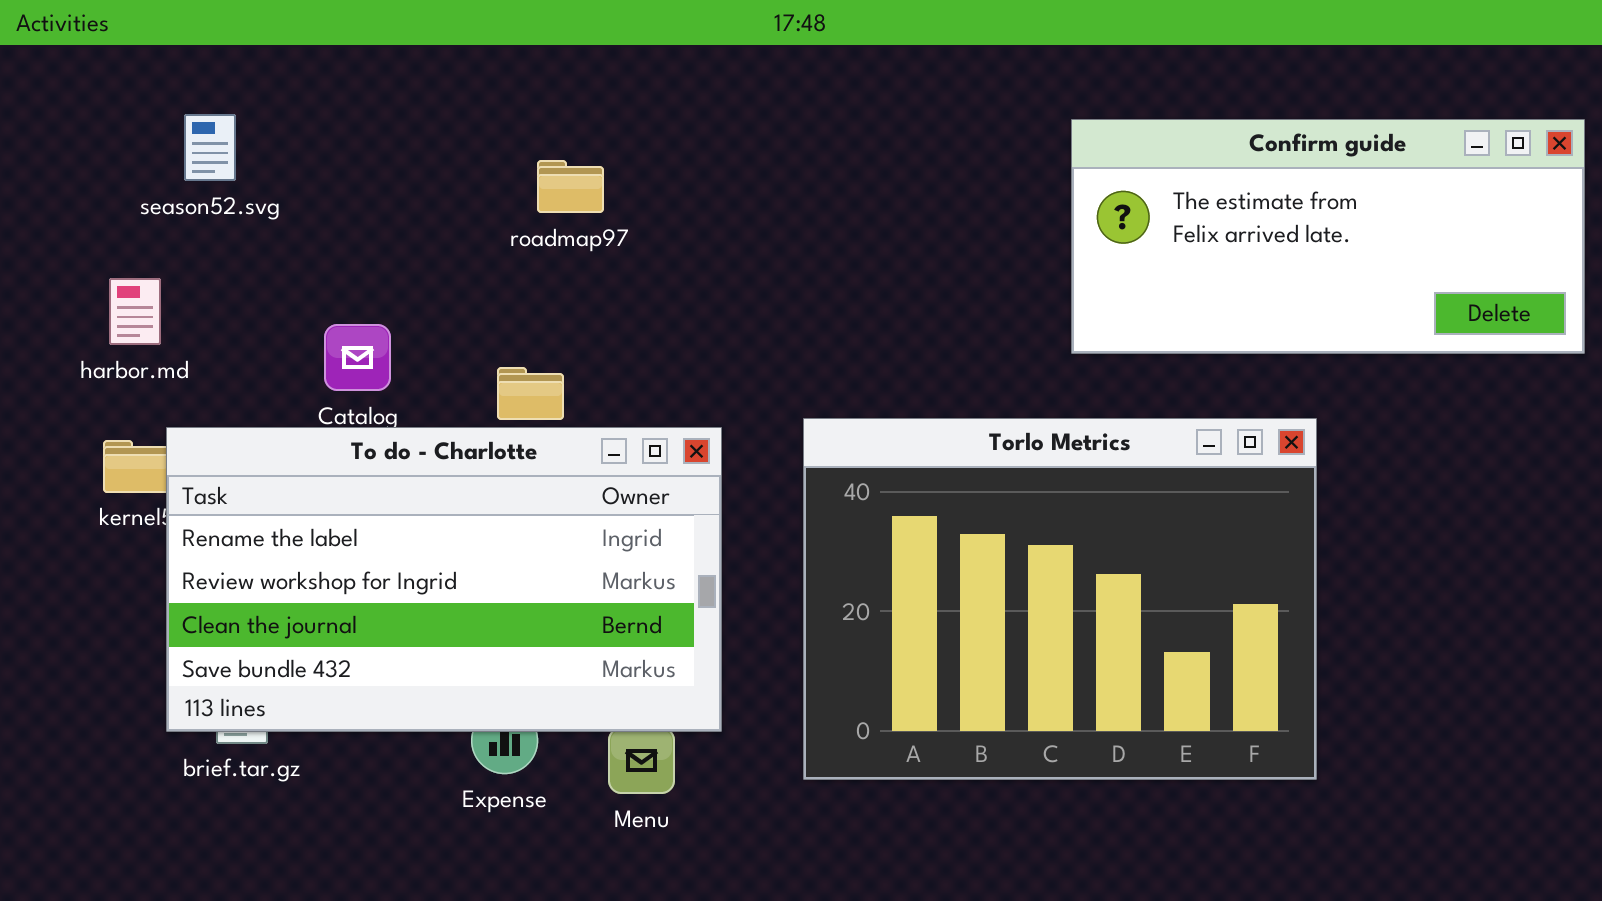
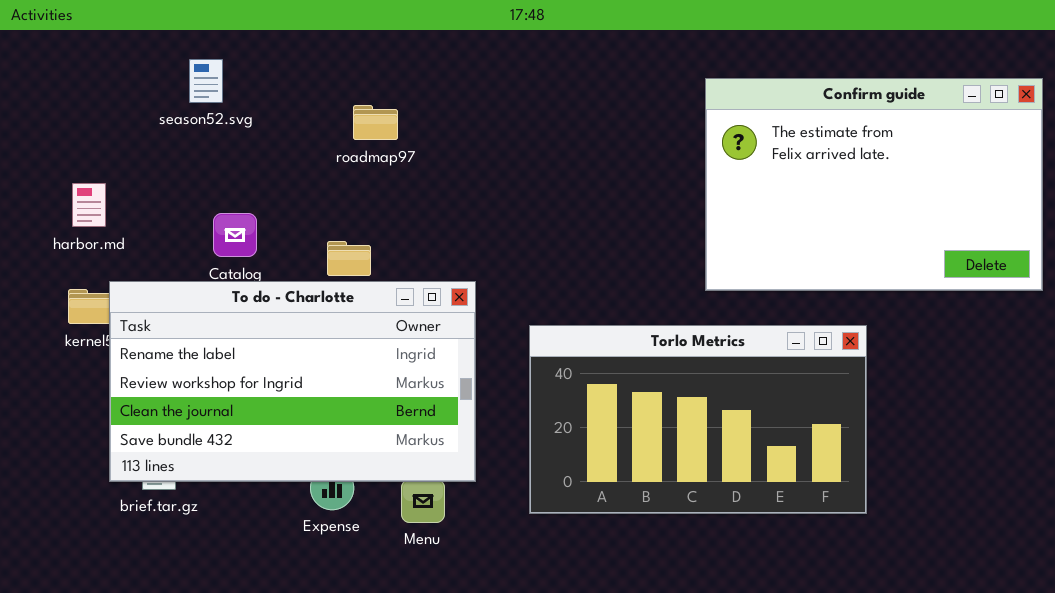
season52.svg: [184,114,236,181] -> [189,59,223,103], moved
Confirm guide: [1071,119,1585,354] -> [705,78,1043,291], resized
Torlo Metrics: [803,418,1317,780] -> [529,325,867,514], resized

